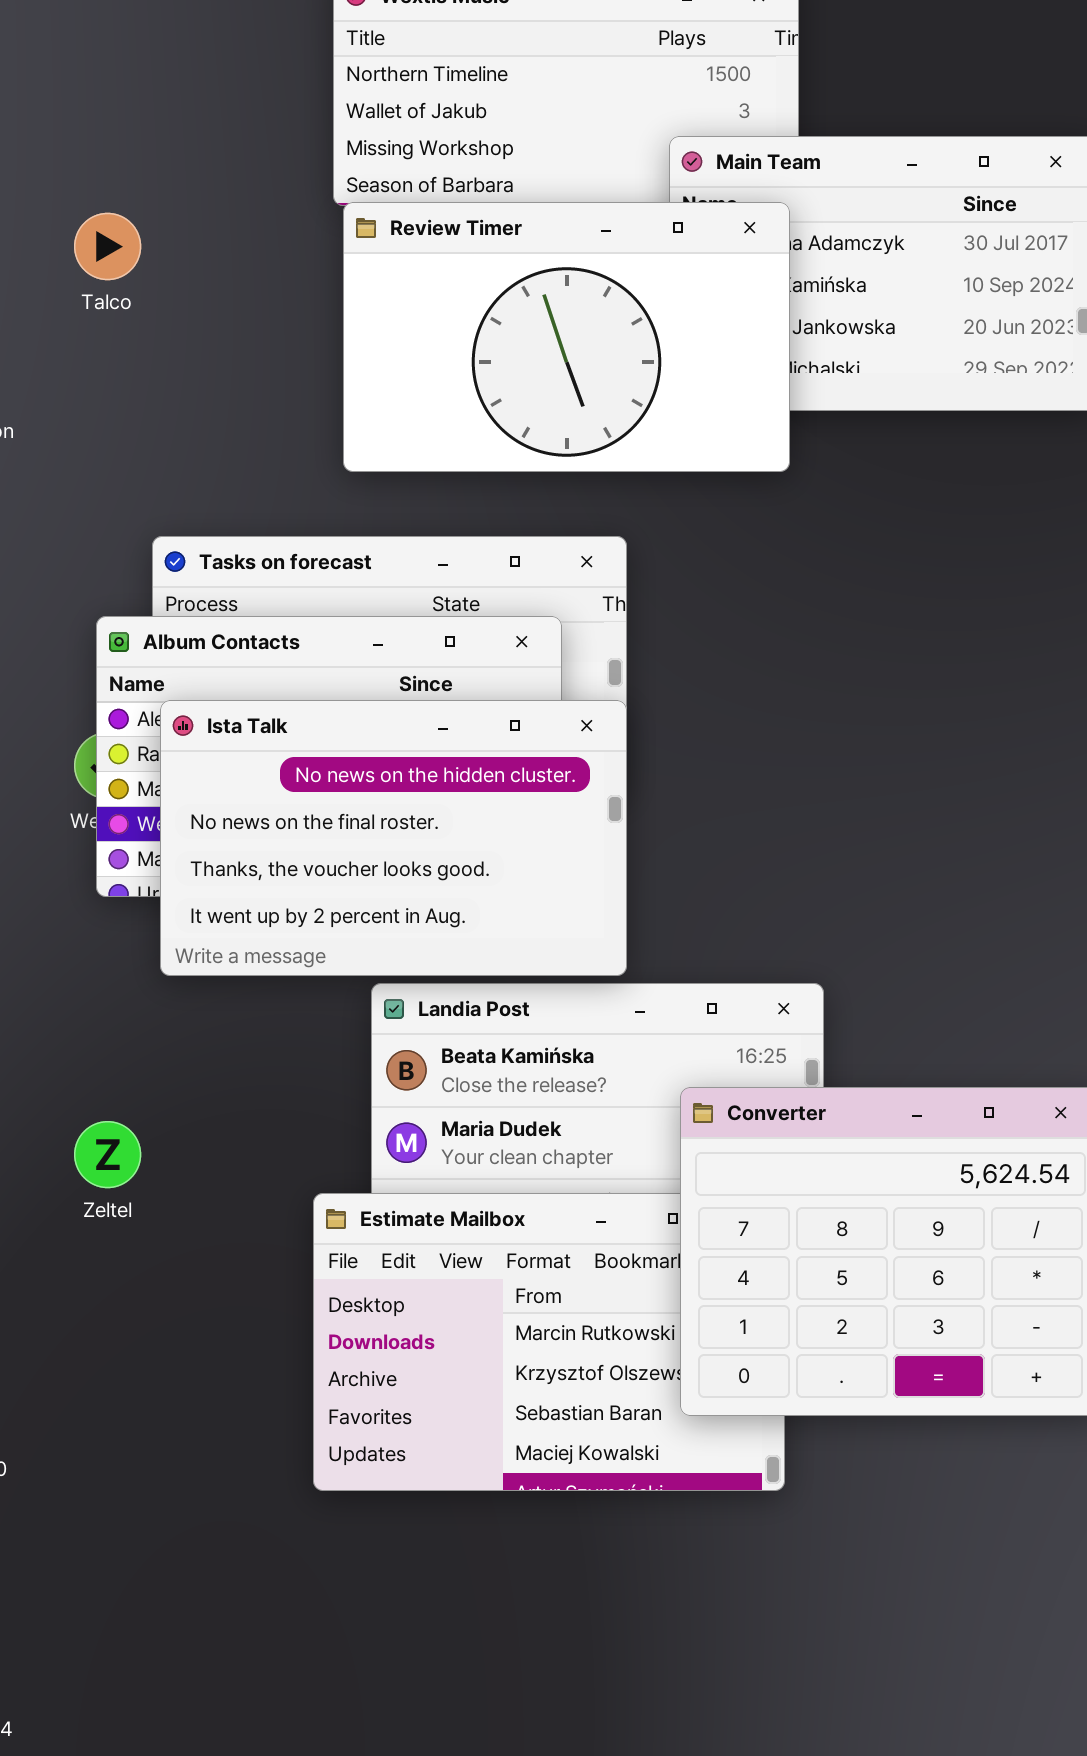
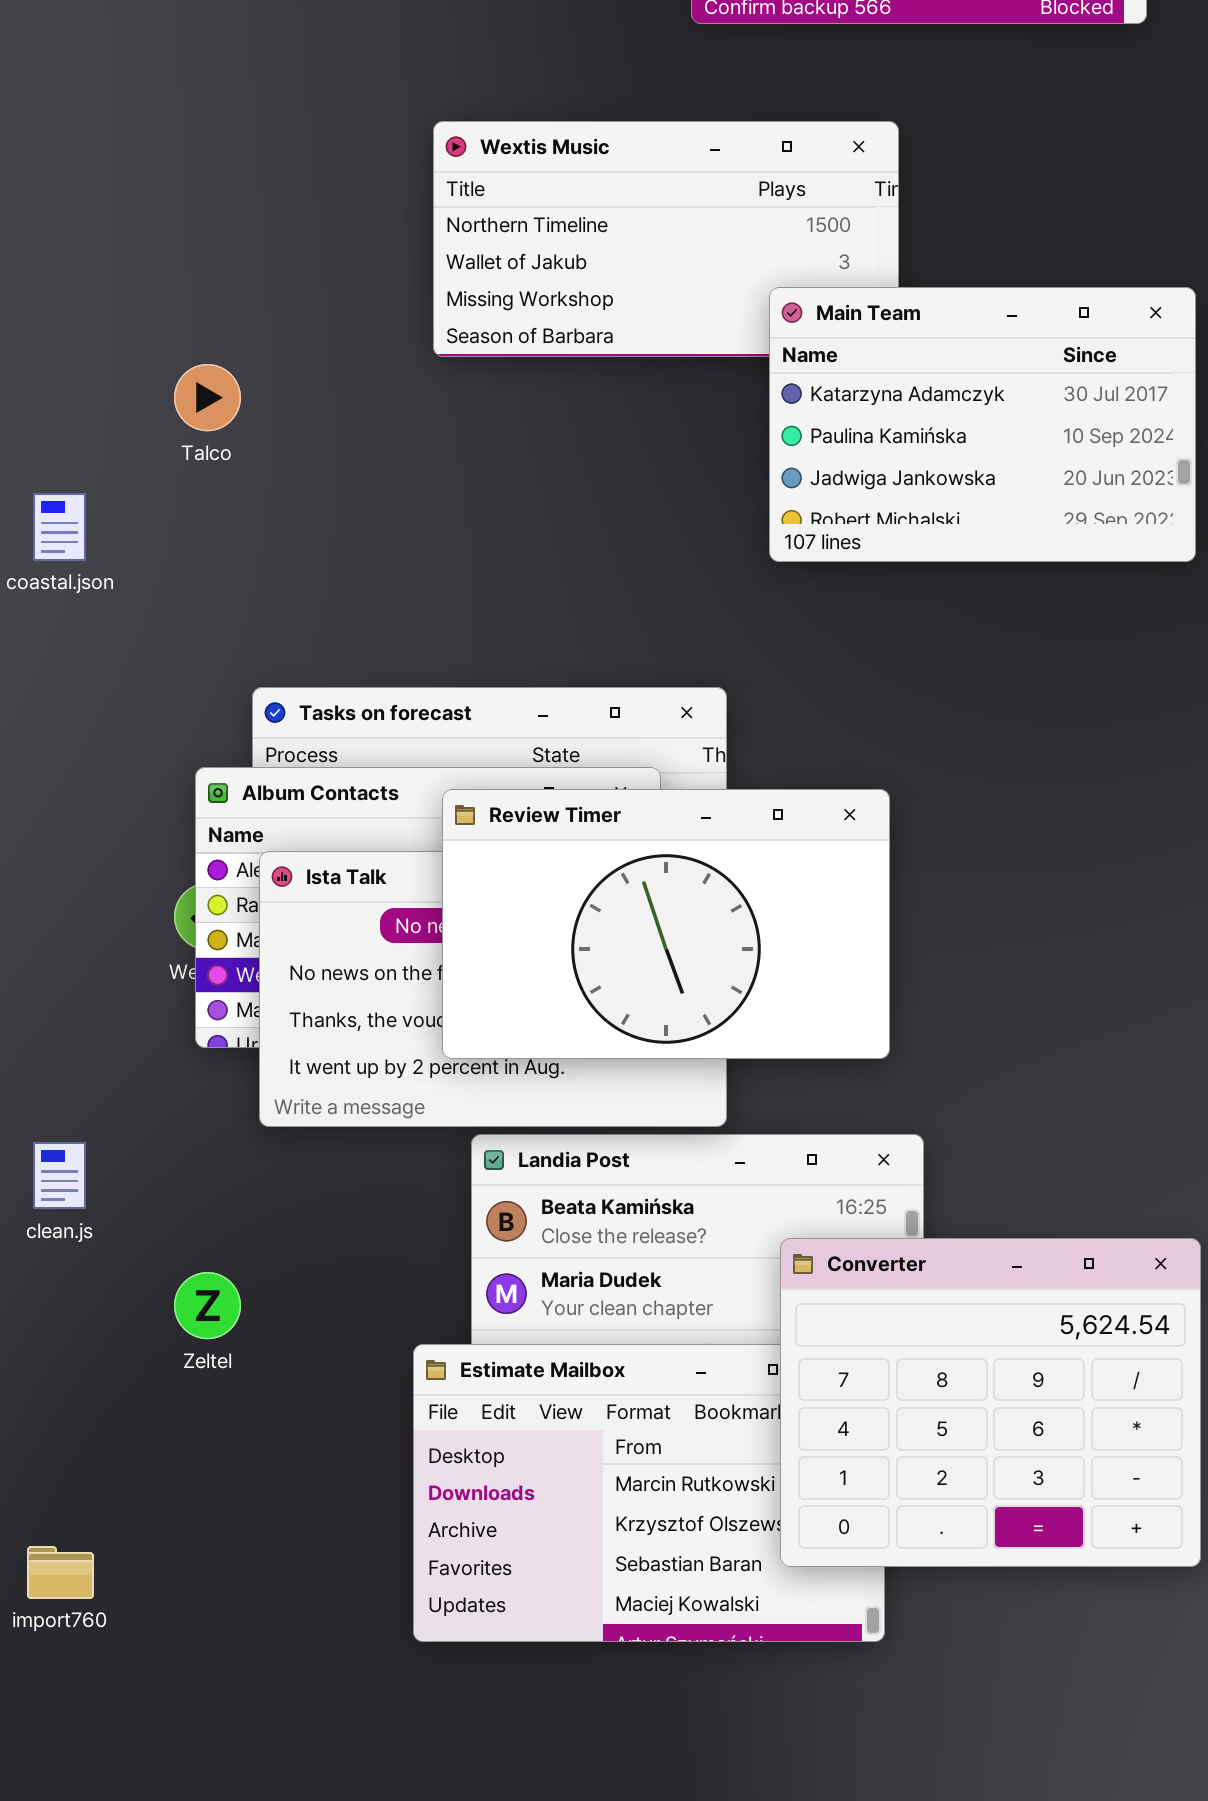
Review Timer: [343,202,790,472] -> [442,789,890,1059], moved

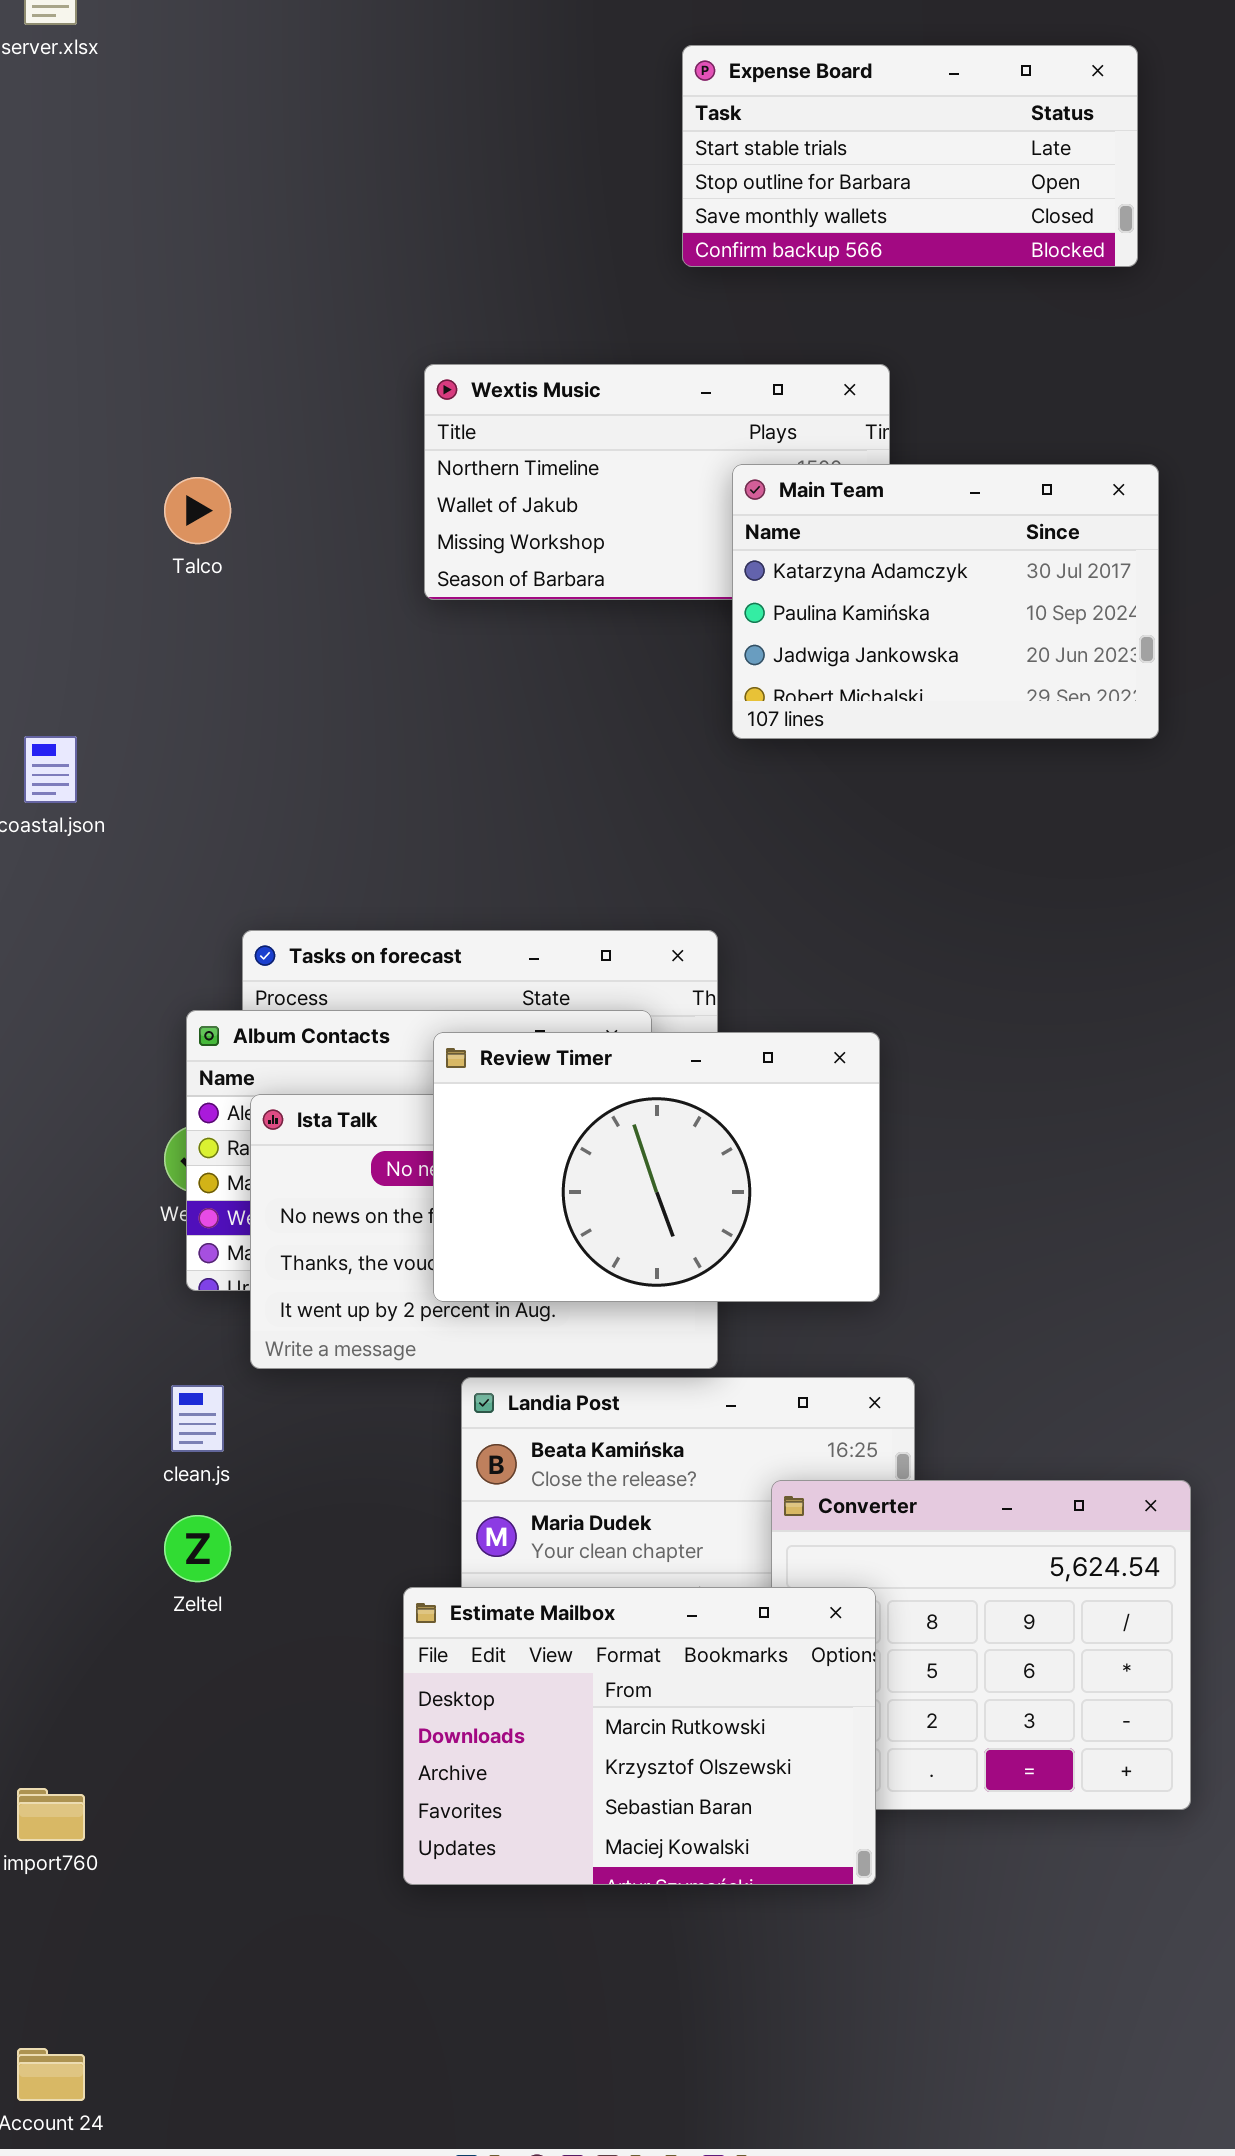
Main Team: [769,287,1196,562] -> [732,464,1159,739], moved
Talco: [174,364,241,431] -> [164,477,231,544], moved
clean.js: [33,1142,86,1209] -> [171,1385,224,1452], moved
Estimate Mailbox: [413,1344,885,1642] -> [403,1587,876,1885], raised

